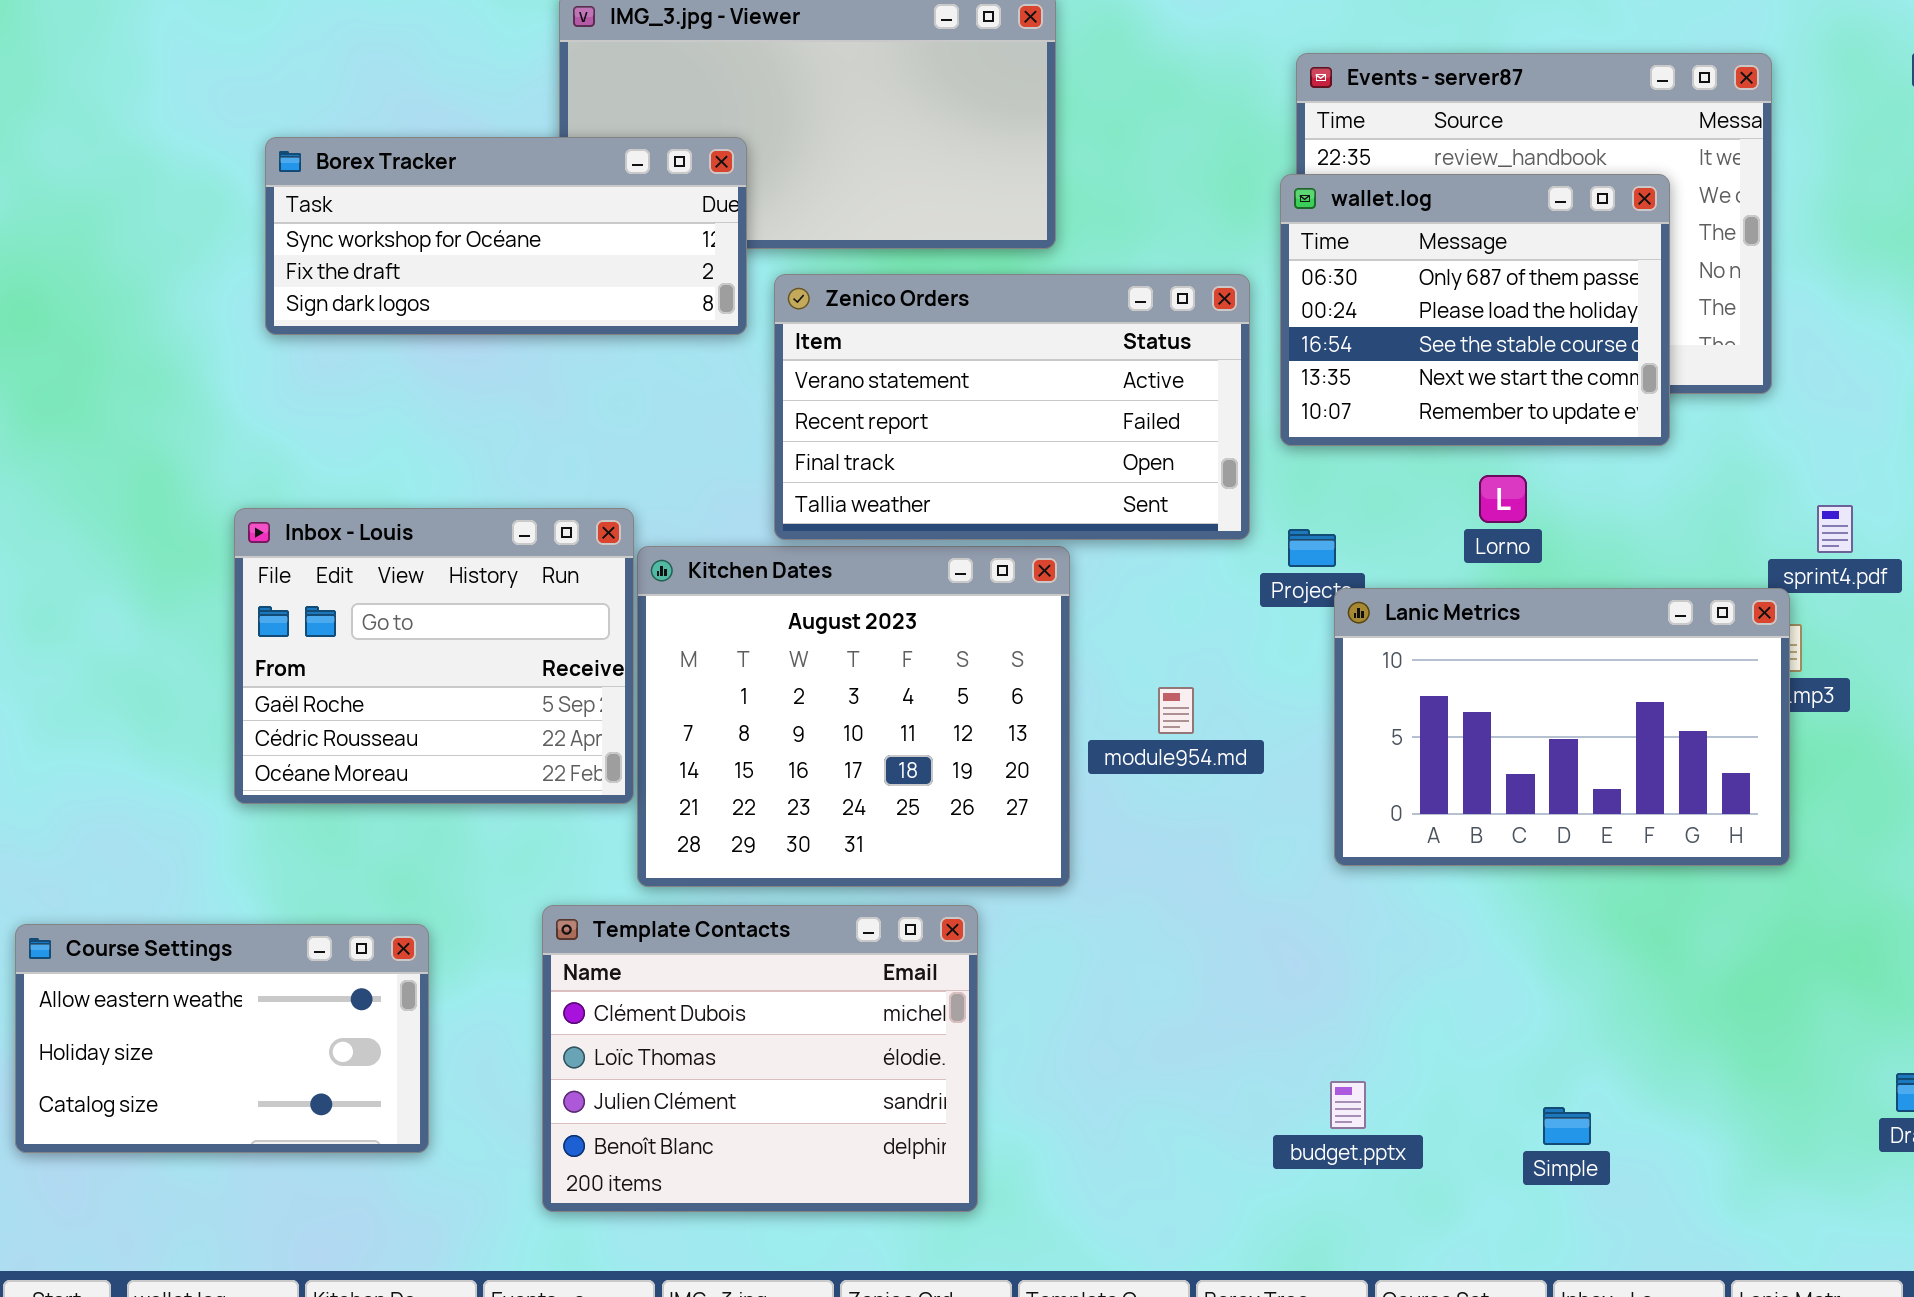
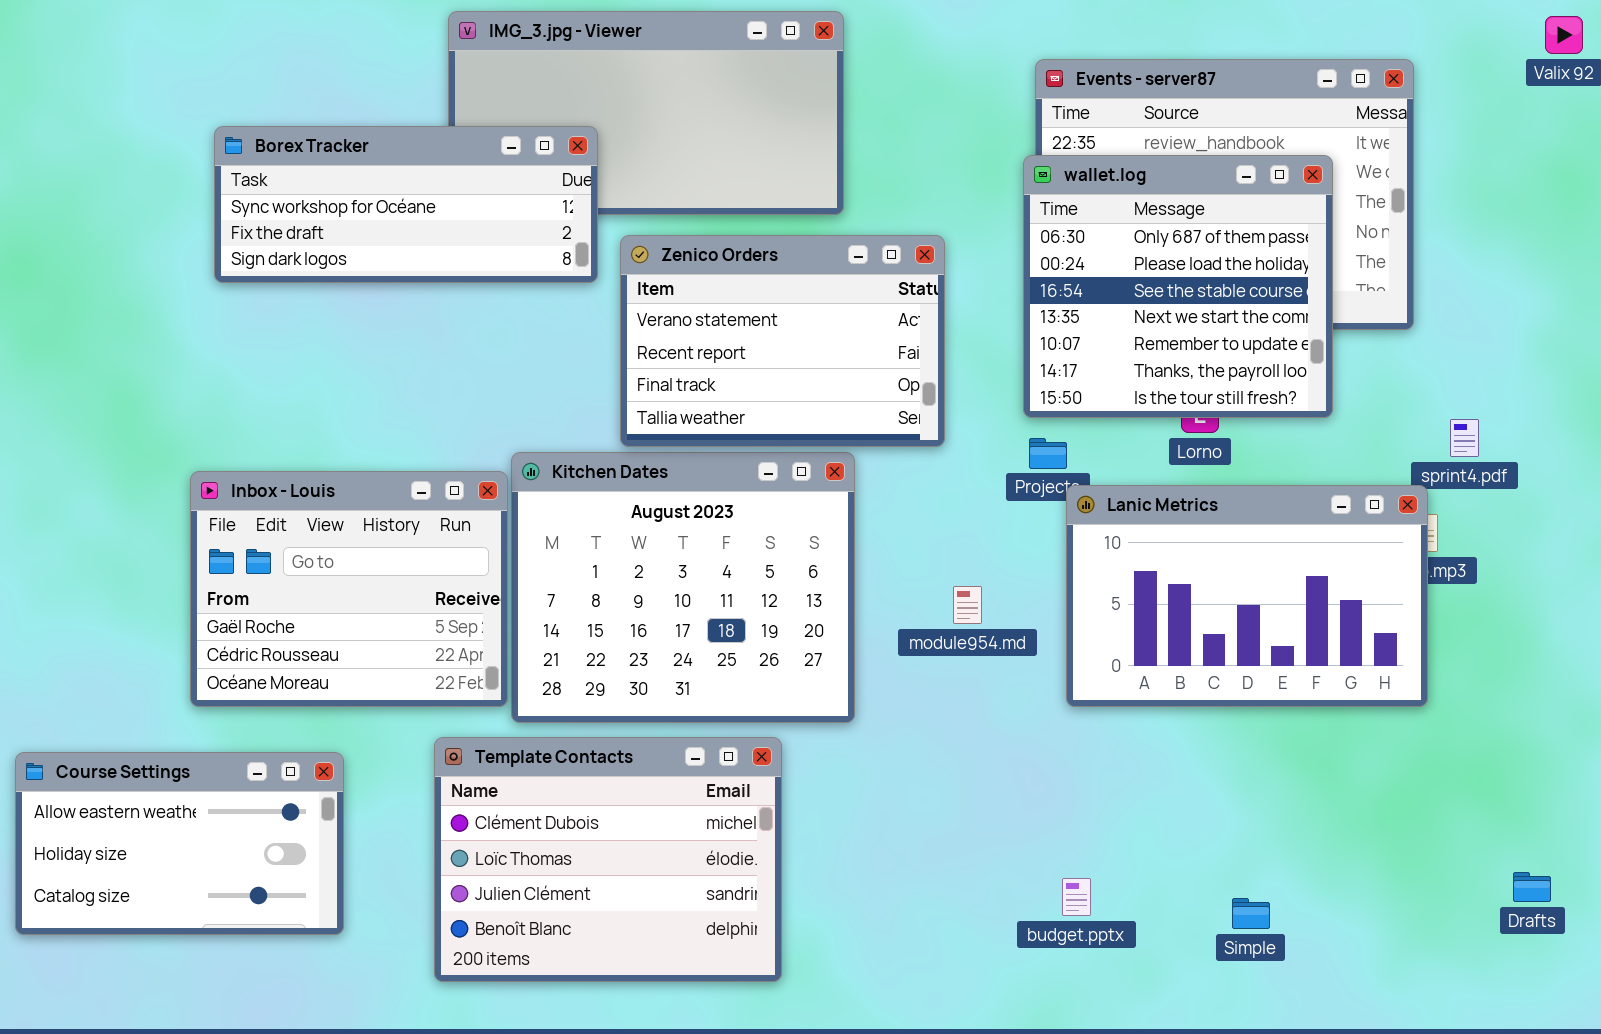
wallet.log: [1280,174,1670,446] -> [1023,155,1333,418], resized
Zenico Orders: [774,274,1250,540] -> [620,235,945,447], resized
Inbox - Louis: [234,508,634,804] -> [190,471,508,707], moved
module954.md: [1158,687,1194,734] -> [953,586,982,624], moved

